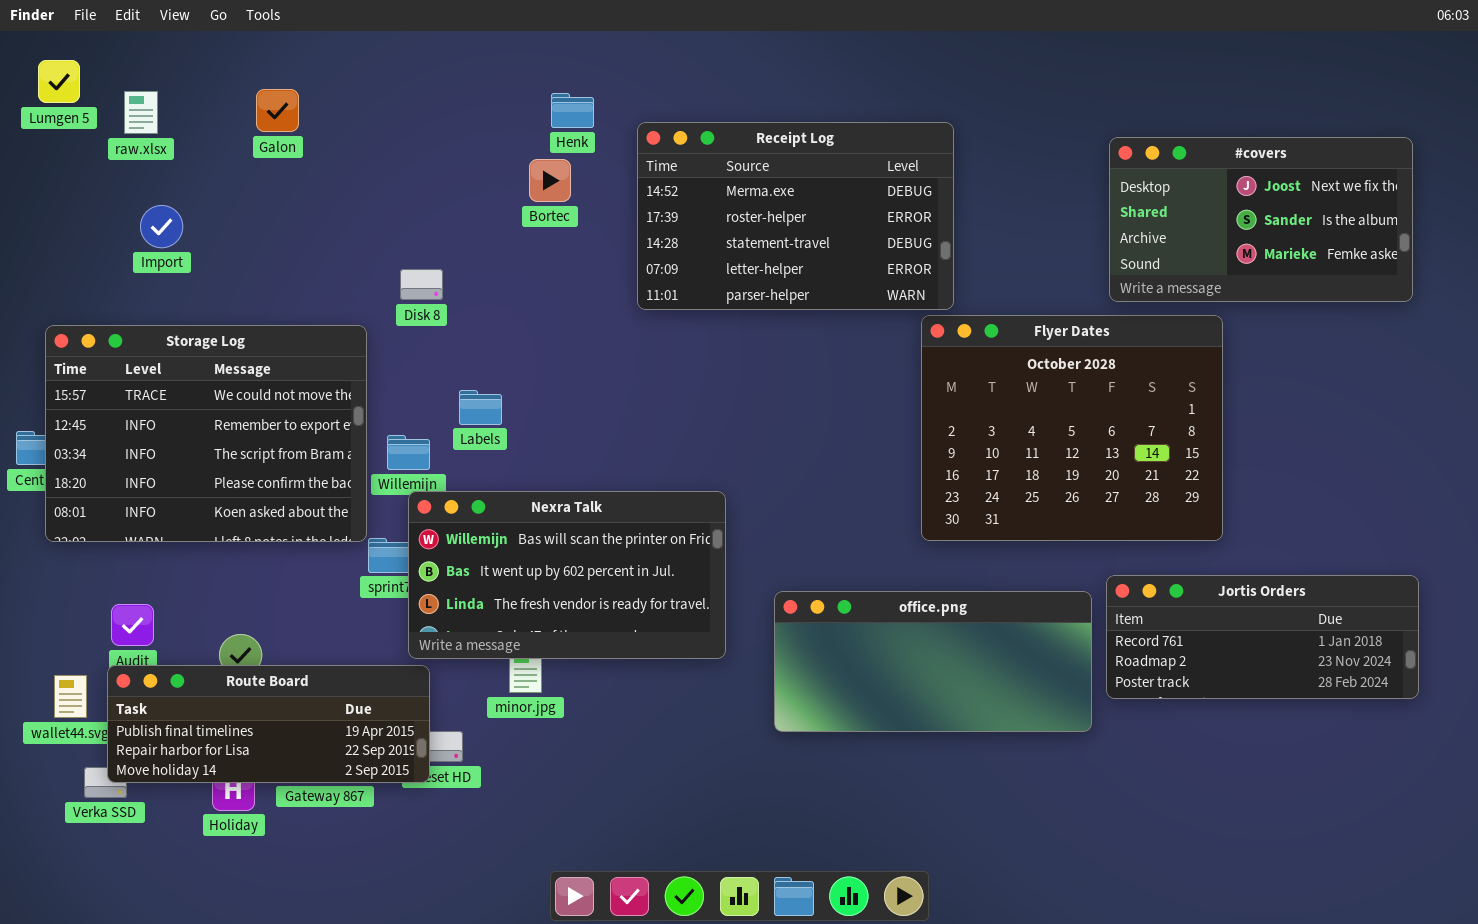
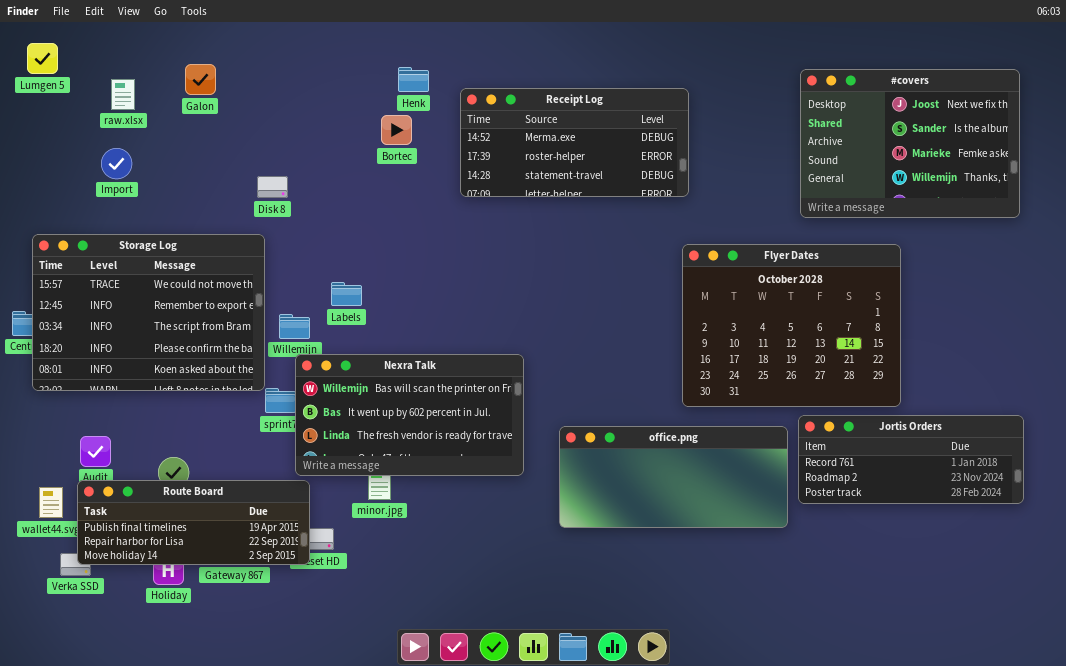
raw.xlsx: [124,91,158,134] -> [111,79,135,110], moved
Receipt Log: [637,122,954,310] -> [460,88,689,197], resized
#covers: [1109,137,1413,302] -> [800,69,1020,218], resized
Disk 8: [400,269,443,300] -> [257,176,288,198], moved
Flyer Dates: [921,315,1223,541] -> [682,244,901,407], moved

